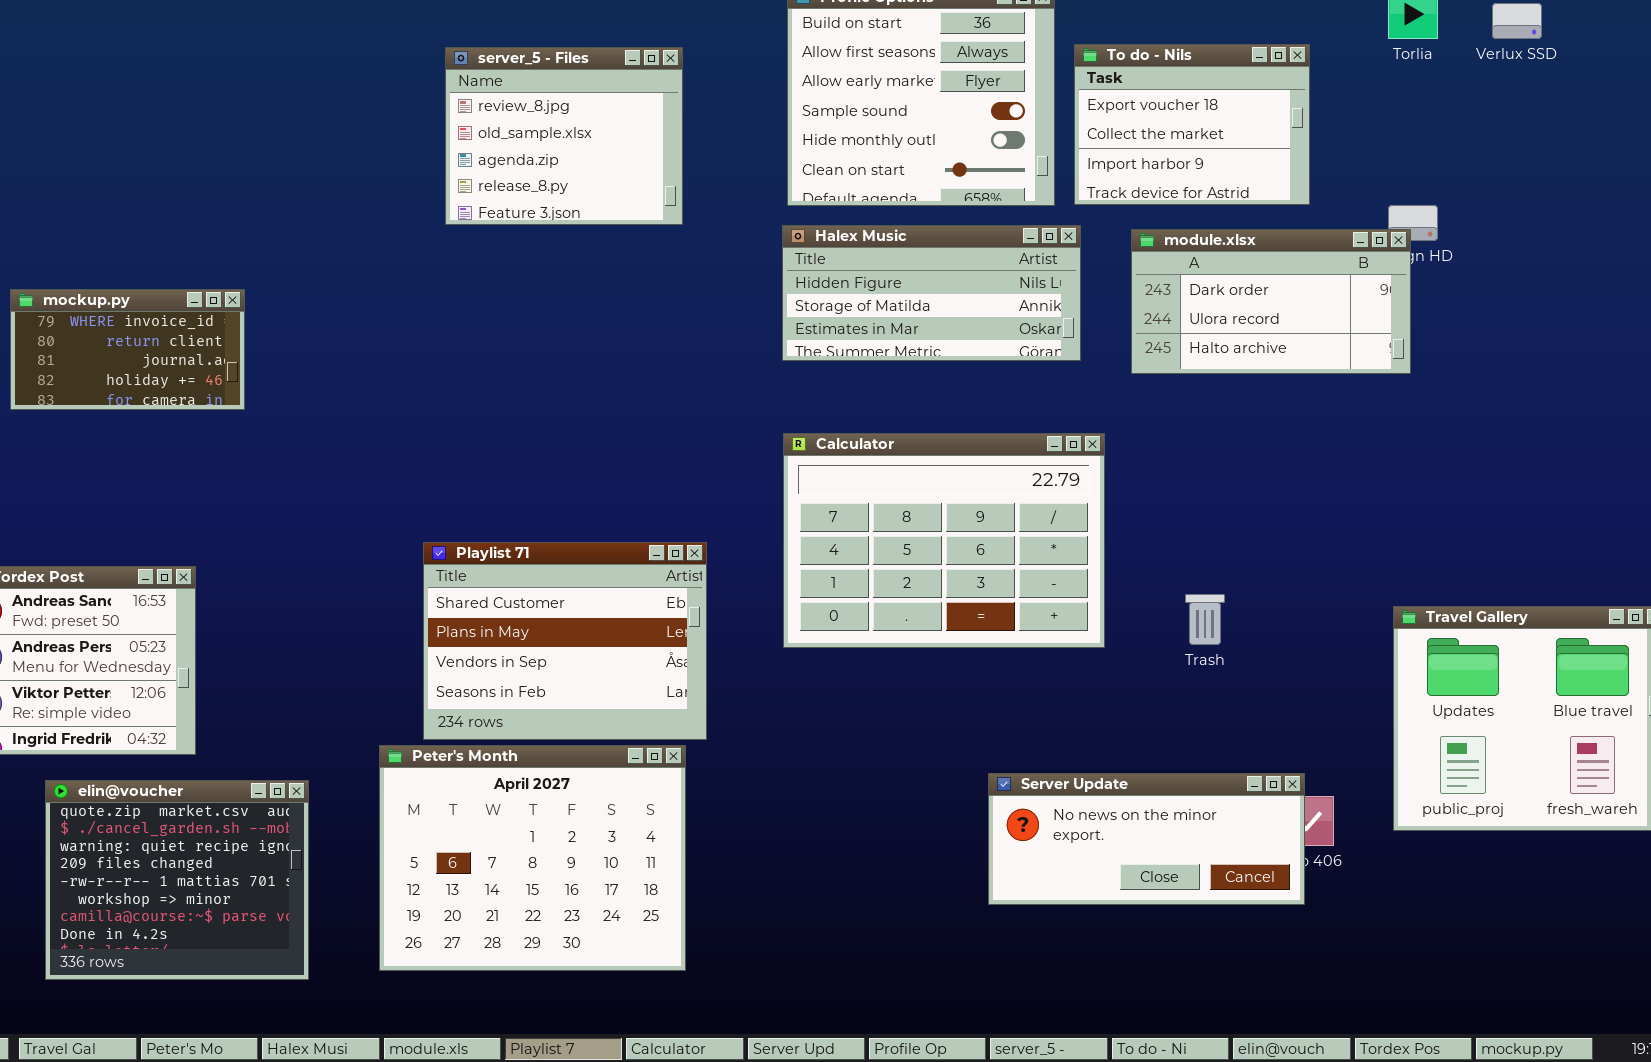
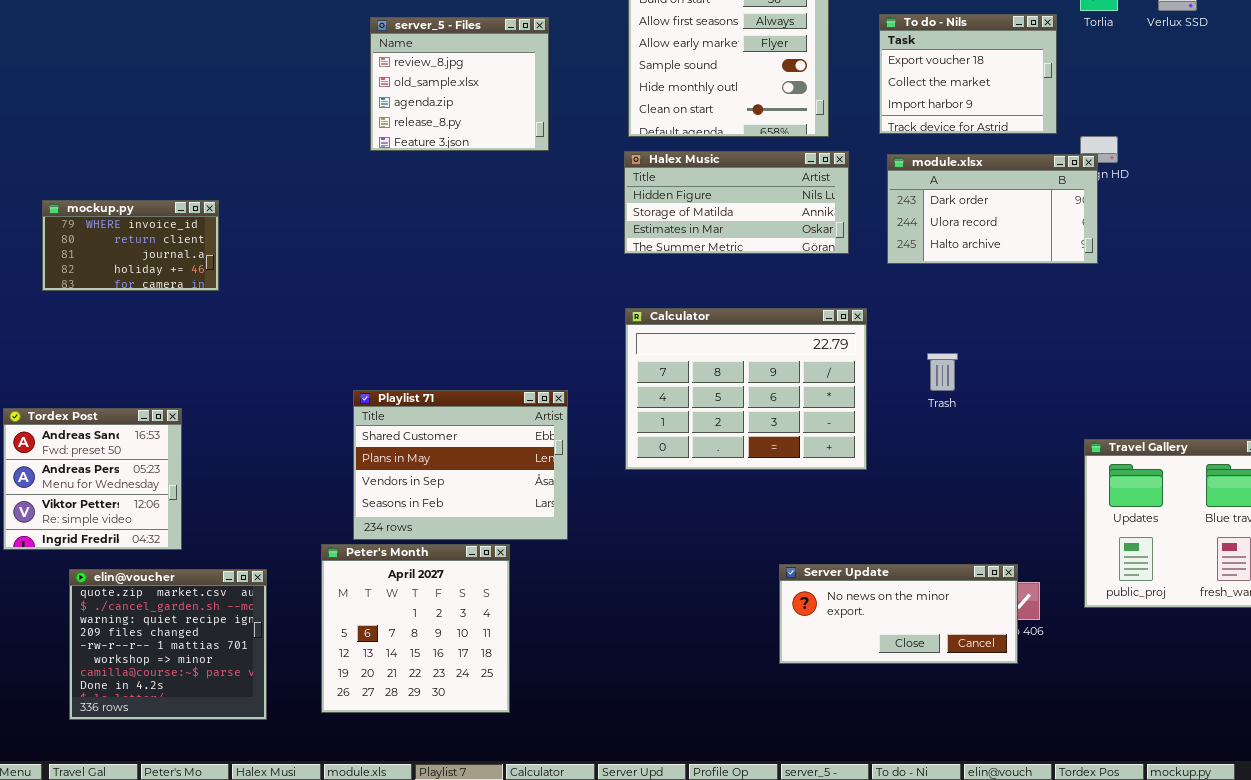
To do - Nils: [1074,44,1310,205] -> [879,14,1057,134], moved
Trash: [1185,594,1225,645] -> [927,353,958,391], moved
Peter's Month: [379,745,686,971] -> [321,544,510,713], resized

